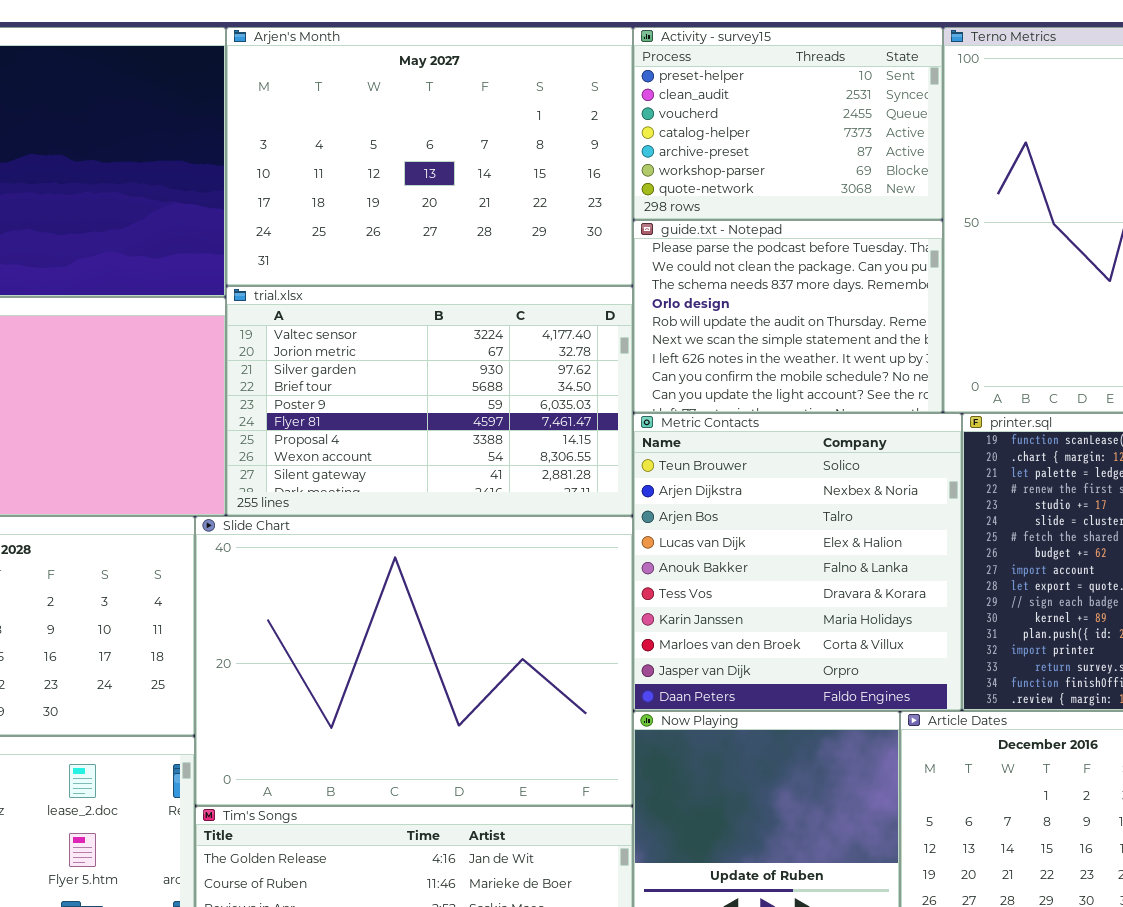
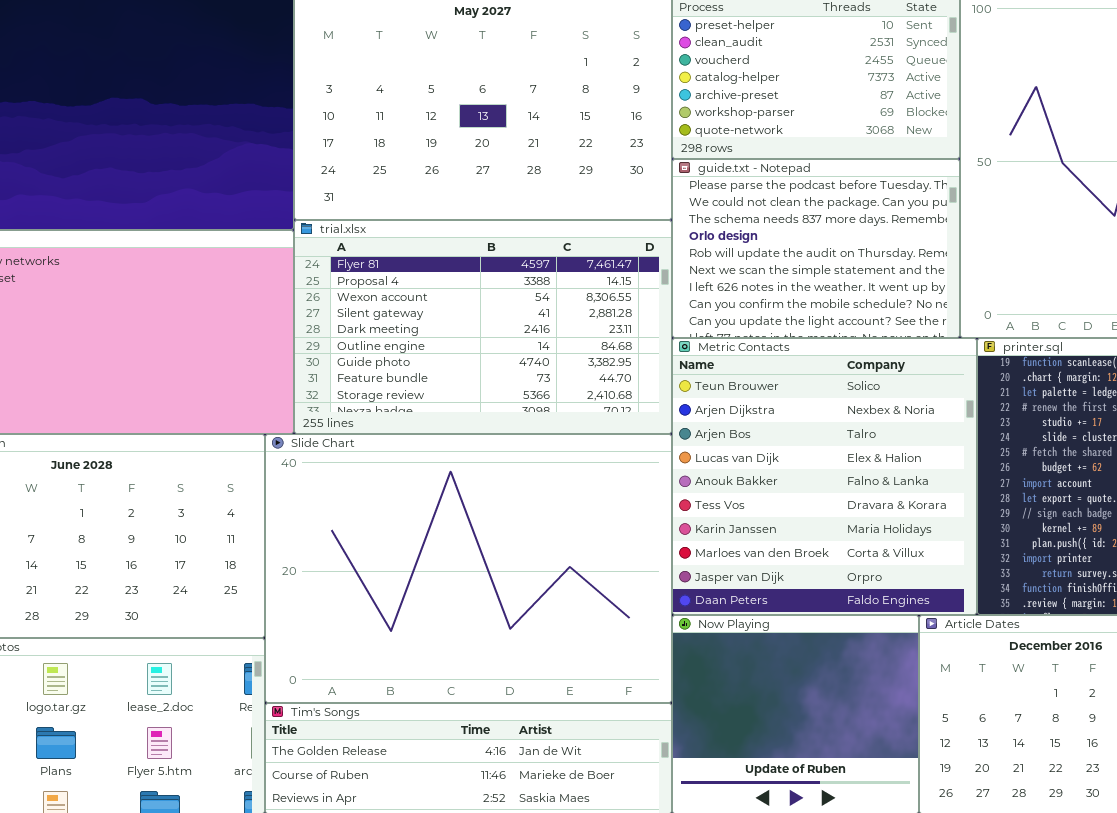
trial.xlsx: [226,286,633,516] -> [294,220,672,434], scrolled down 5 rows

